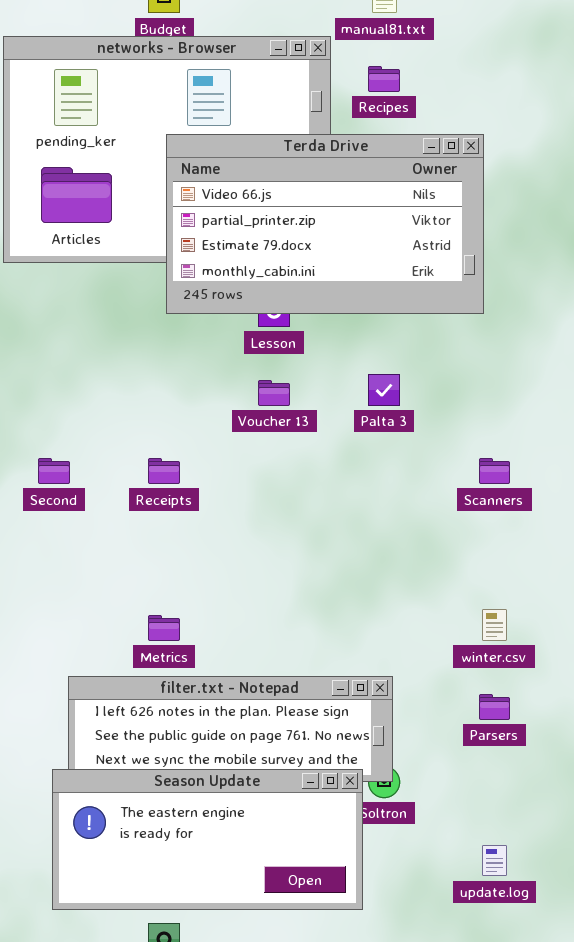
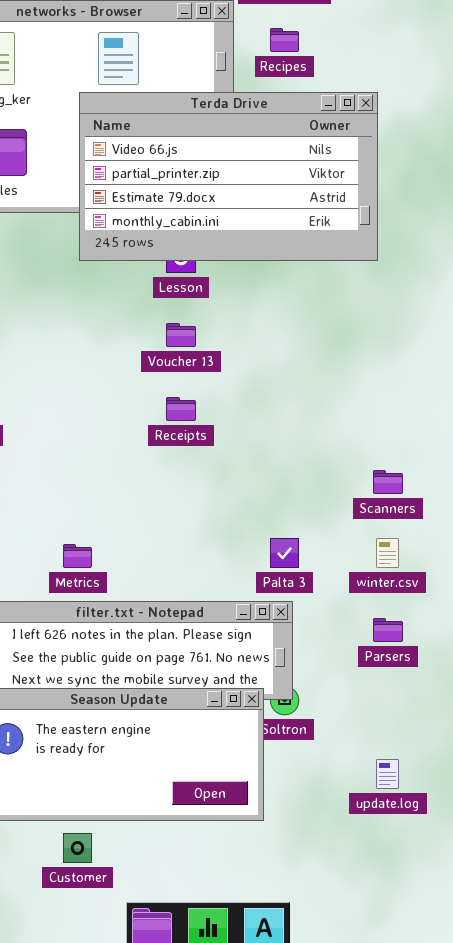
Palta 3: [368,374,400,406] -> [270,538,299,568], moved
Receipts: [148,458,180,484] -> [166,397,196,421], moved
Scanners: [479,458,510,484] -> [373,470,403,494], moved

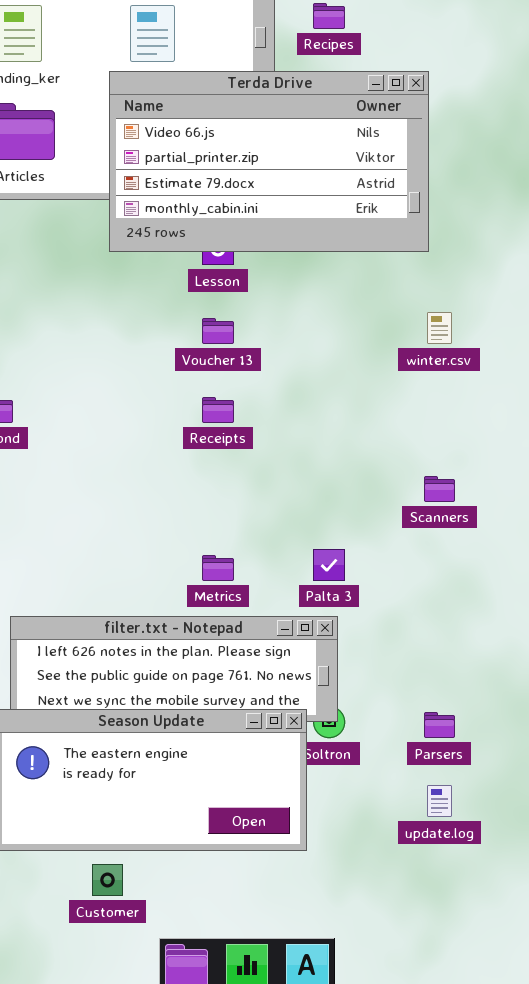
winter.csv: [376,538,399,568] -> [427,312,452,344], moved
Metrics: [63,544,92,568] -> [202,555,234,581], moved
Parsers: [373,618,403,642] -> [424,712,455,738], moved

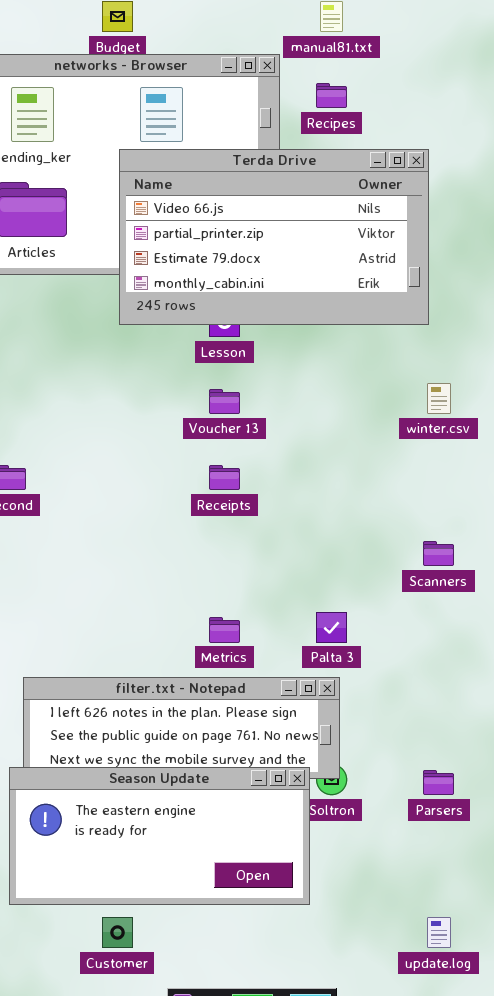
update.log: [427,785,452,817] -> [427,917,451,948], moved

